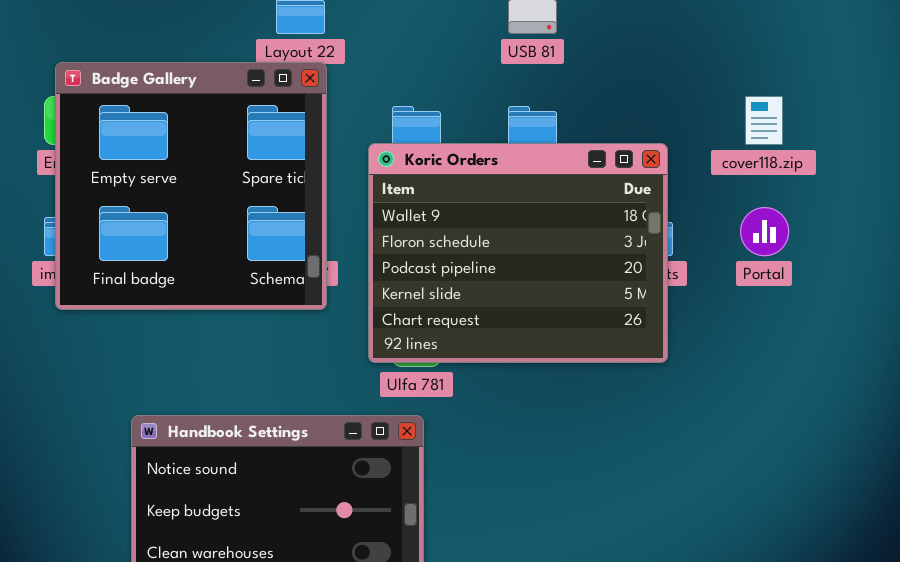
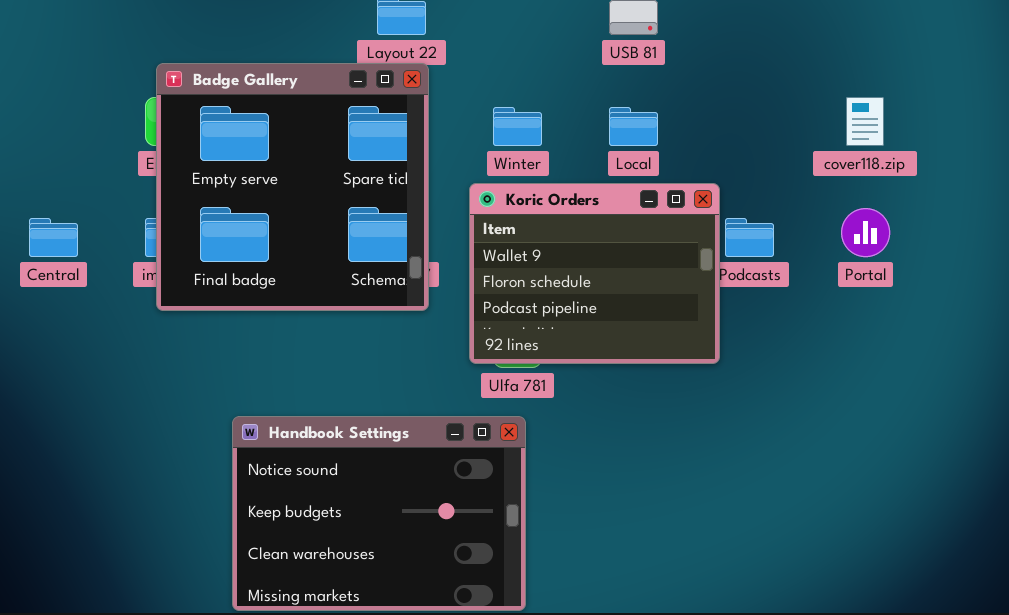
Koric Orders: [368,143,668,363] -> [469,183,720,364], resized

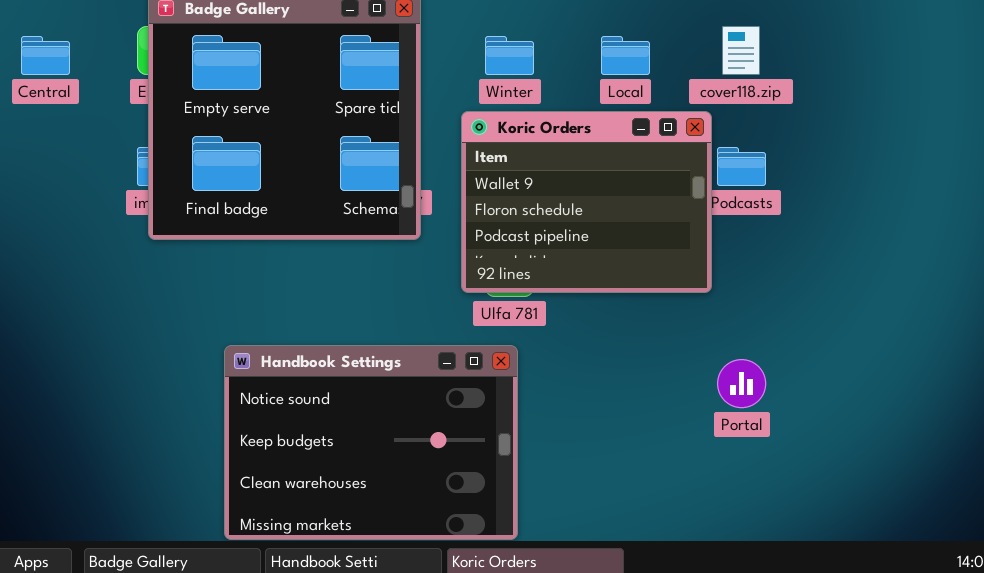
cover118.zip: [846,97,884,146] -> [722,26,760,75], moved
Portal: [841,208,890,257] -> [717,359,766,408], moved
Central: [29,218,78,257] -> [21,36,70,75], moved

